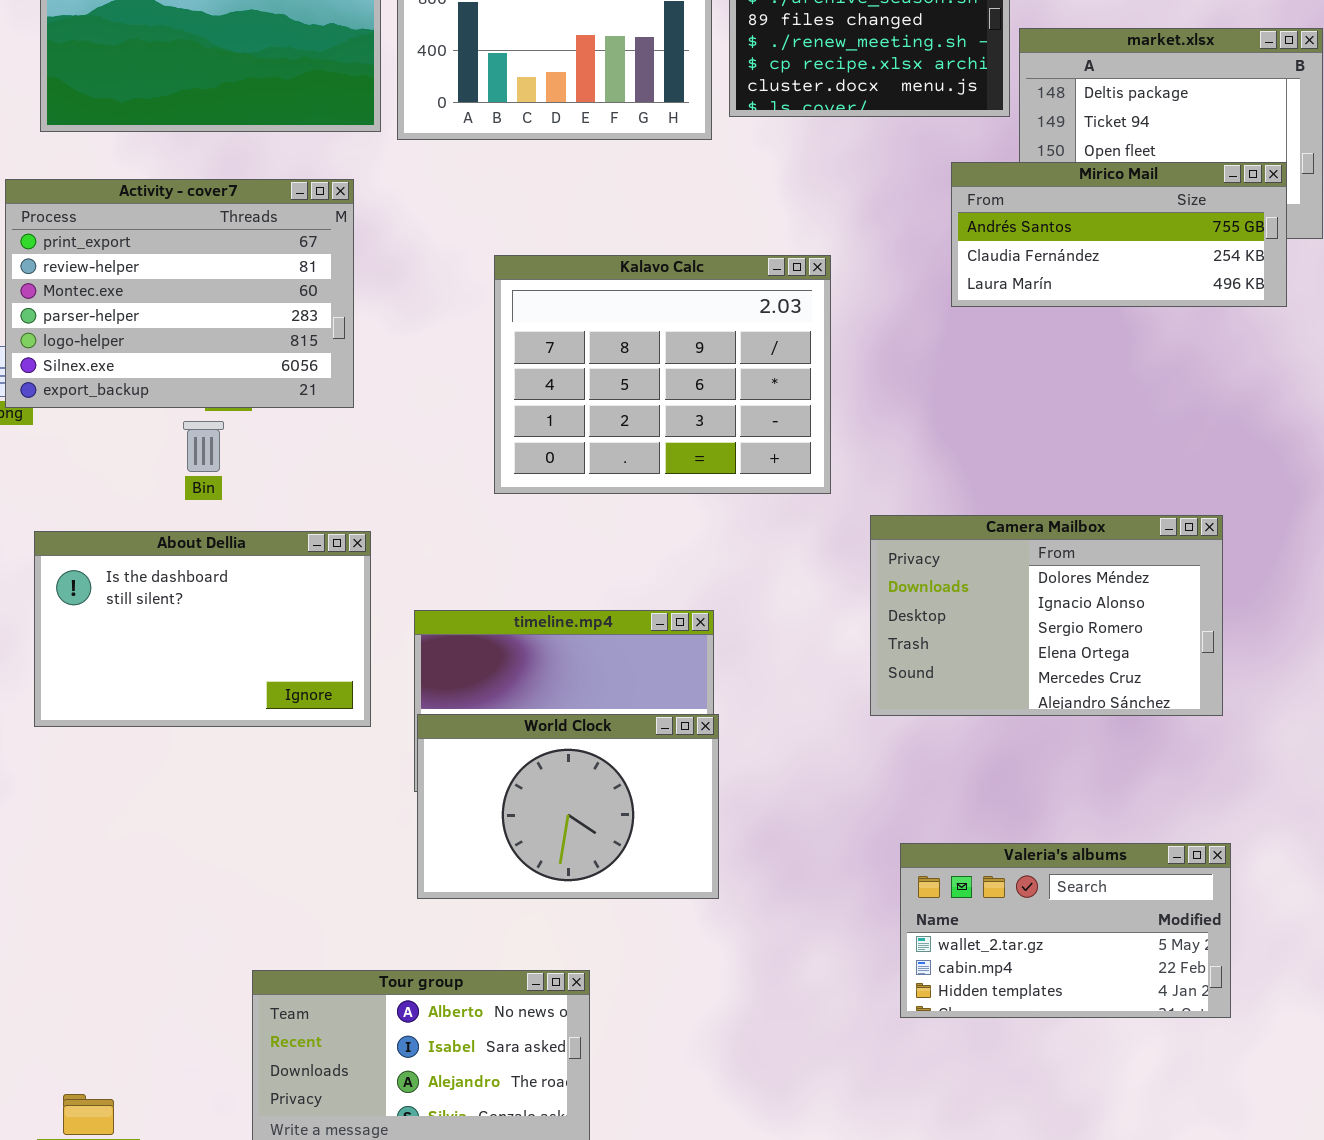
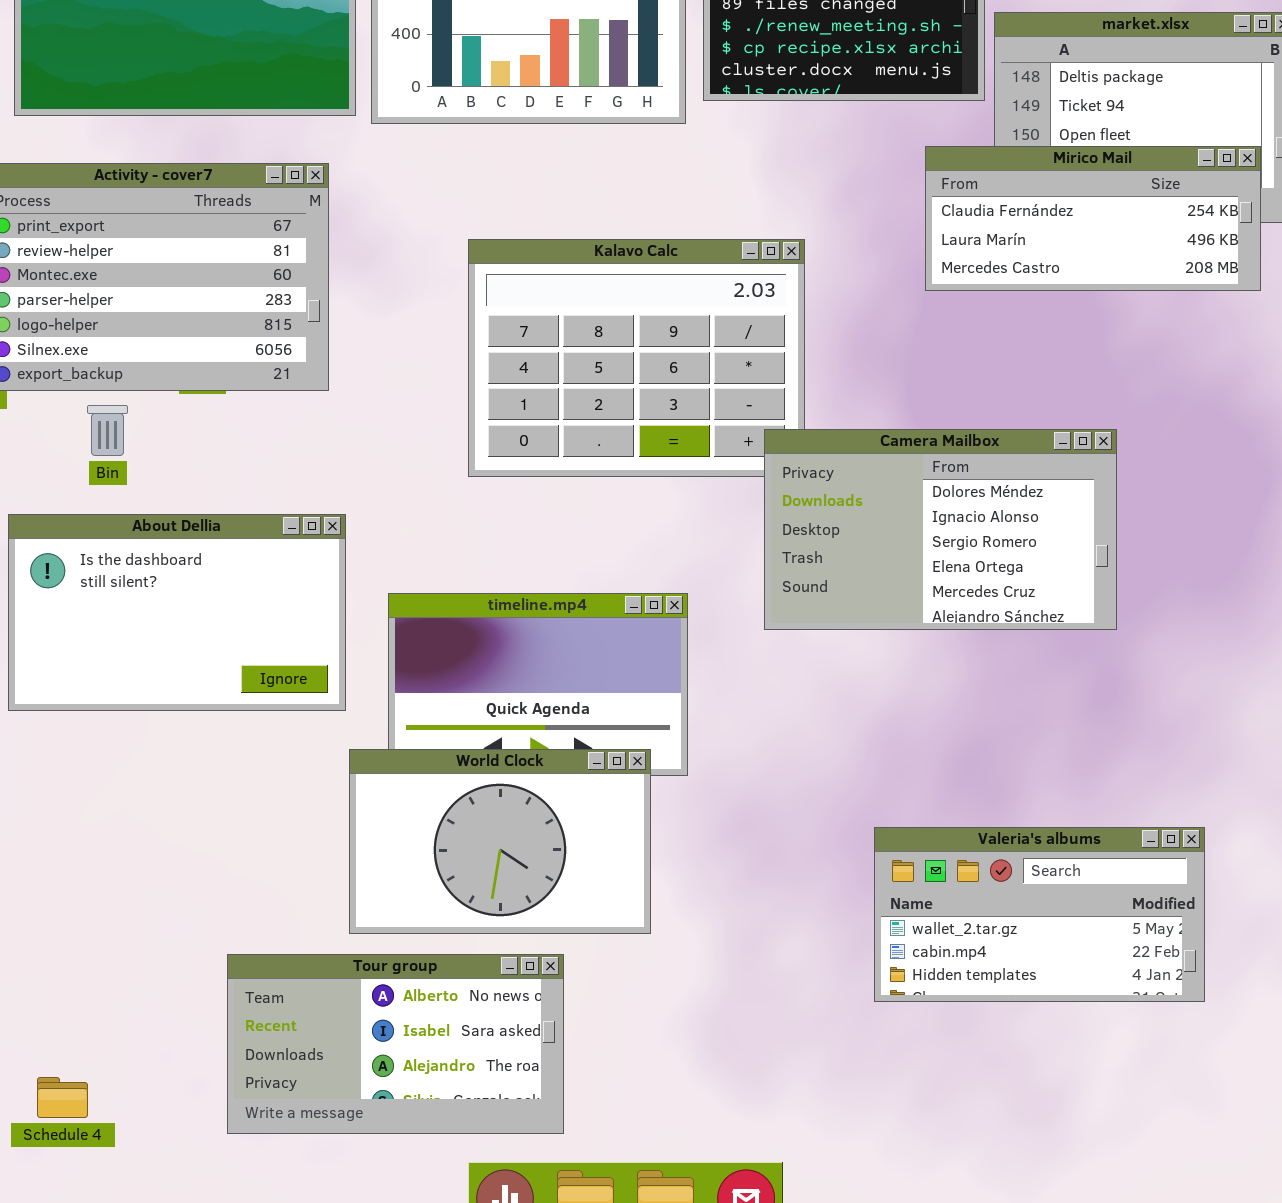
Mirico Mail: [951,162,1287,307] -> [925,146,1261,291], scrolled down 1 row
Bin: [183,421,224,472] -> [87,405,128,456], moved
Camera Mailbox: [870,515,1223,716] -> [764,429,1117,630], moved
World Clock: [417,714,719,899] -> [349,749,651,934], moved

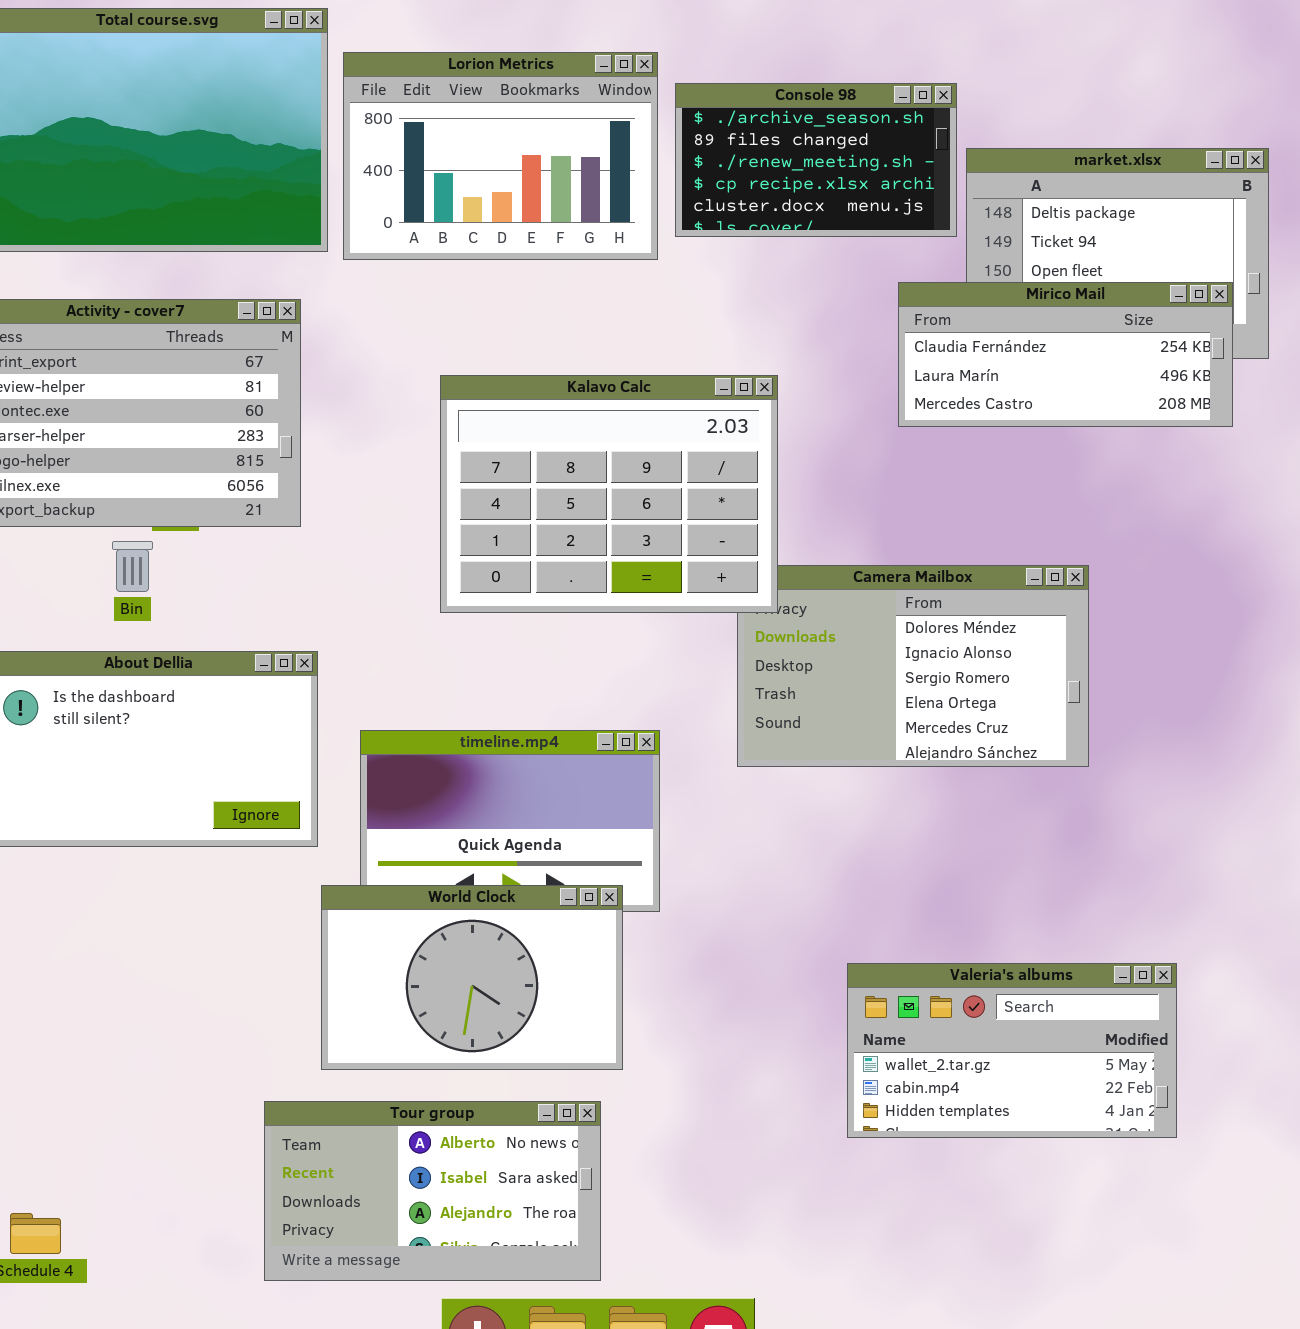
Kalavo Calc: [468,239,805,477] -> [440,375,778,613], raised
Bin: [87,405,128,456] -> [112,541,153,592], moved
Tour group: [227,954,564,1134] -> [264,1101,601,1281], moved

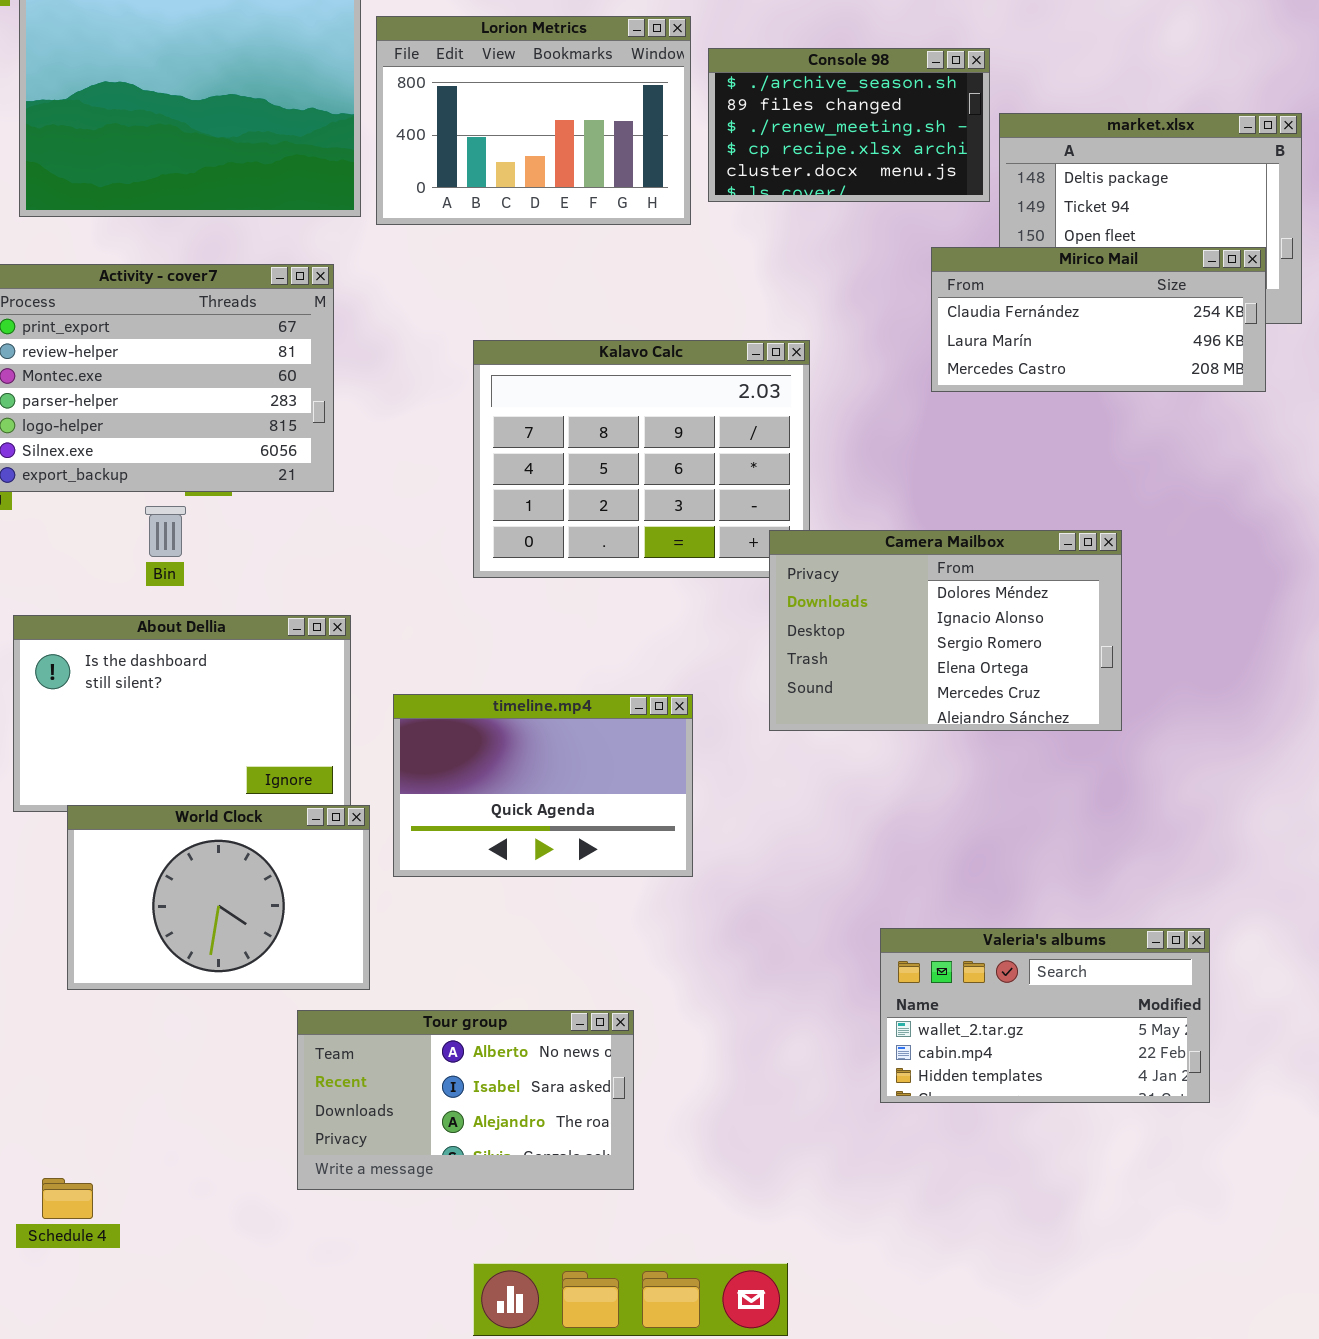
Camera Mailbox: [737,565,1089,767] -> [769,530,1122,731], raised
World Clock: [321,885,623,1070] -> [67,805,370,990], moved
Tour group: [264,1101,601,1281] -> [297,1010,634,1190], moved

